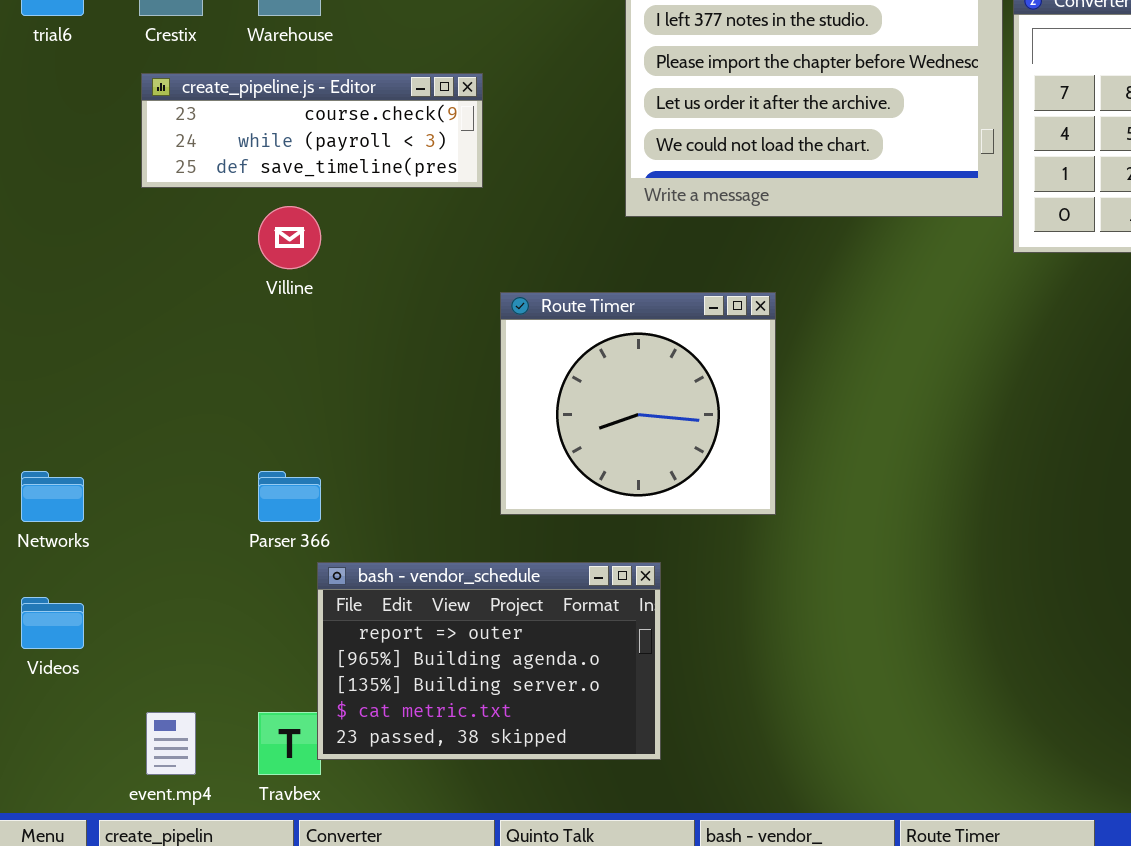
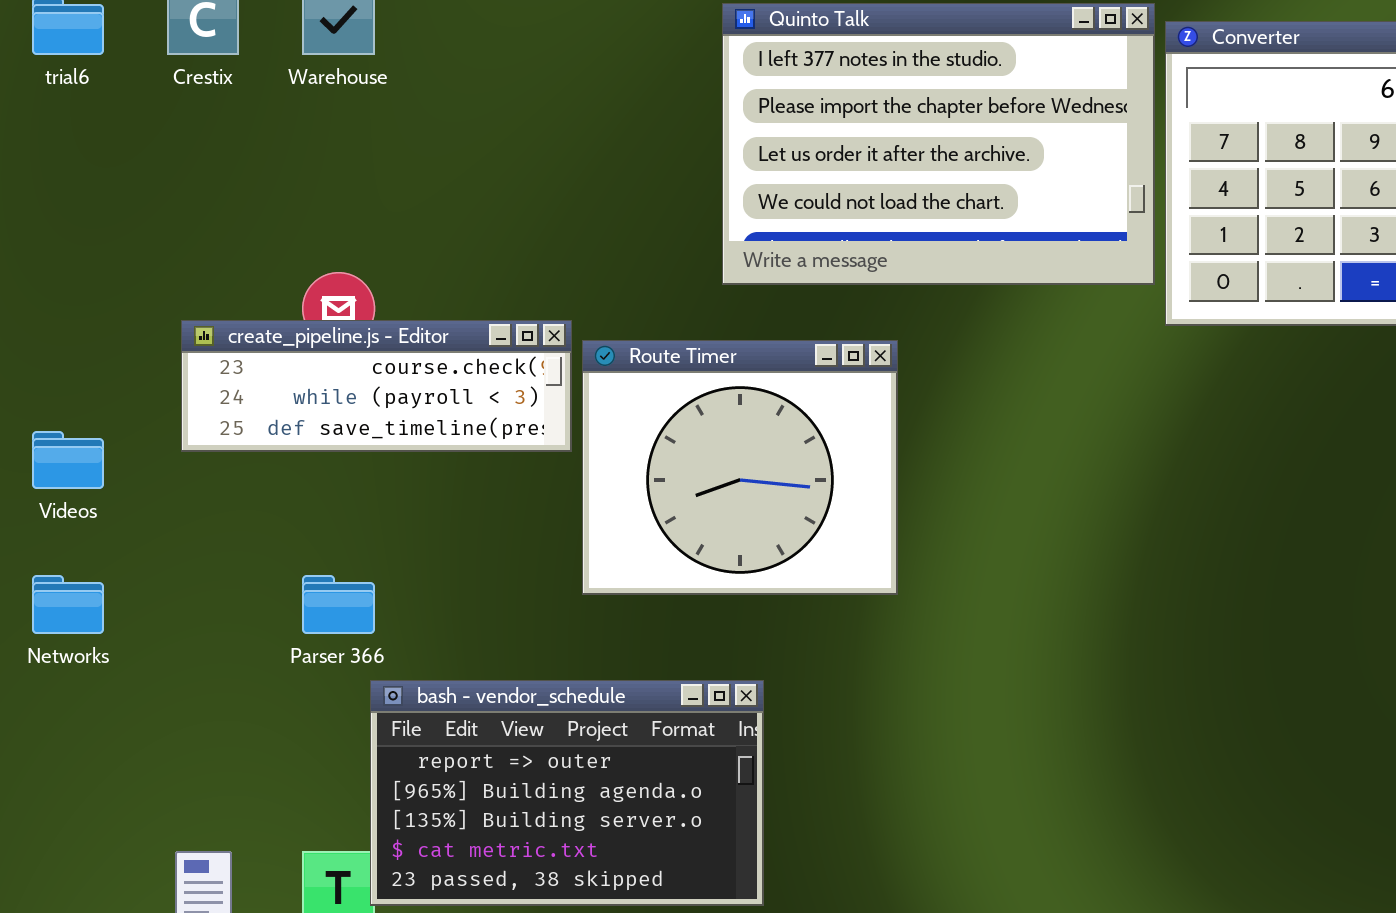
create_pipeline.js - Editor: [141,73,483,188] -> [181,320,572,452], moved
Route Timer: [500,292,776,515] -> [582,340,898,595], moved
Videos: [21,597,84,649] -> [32,431,104,489], moved

